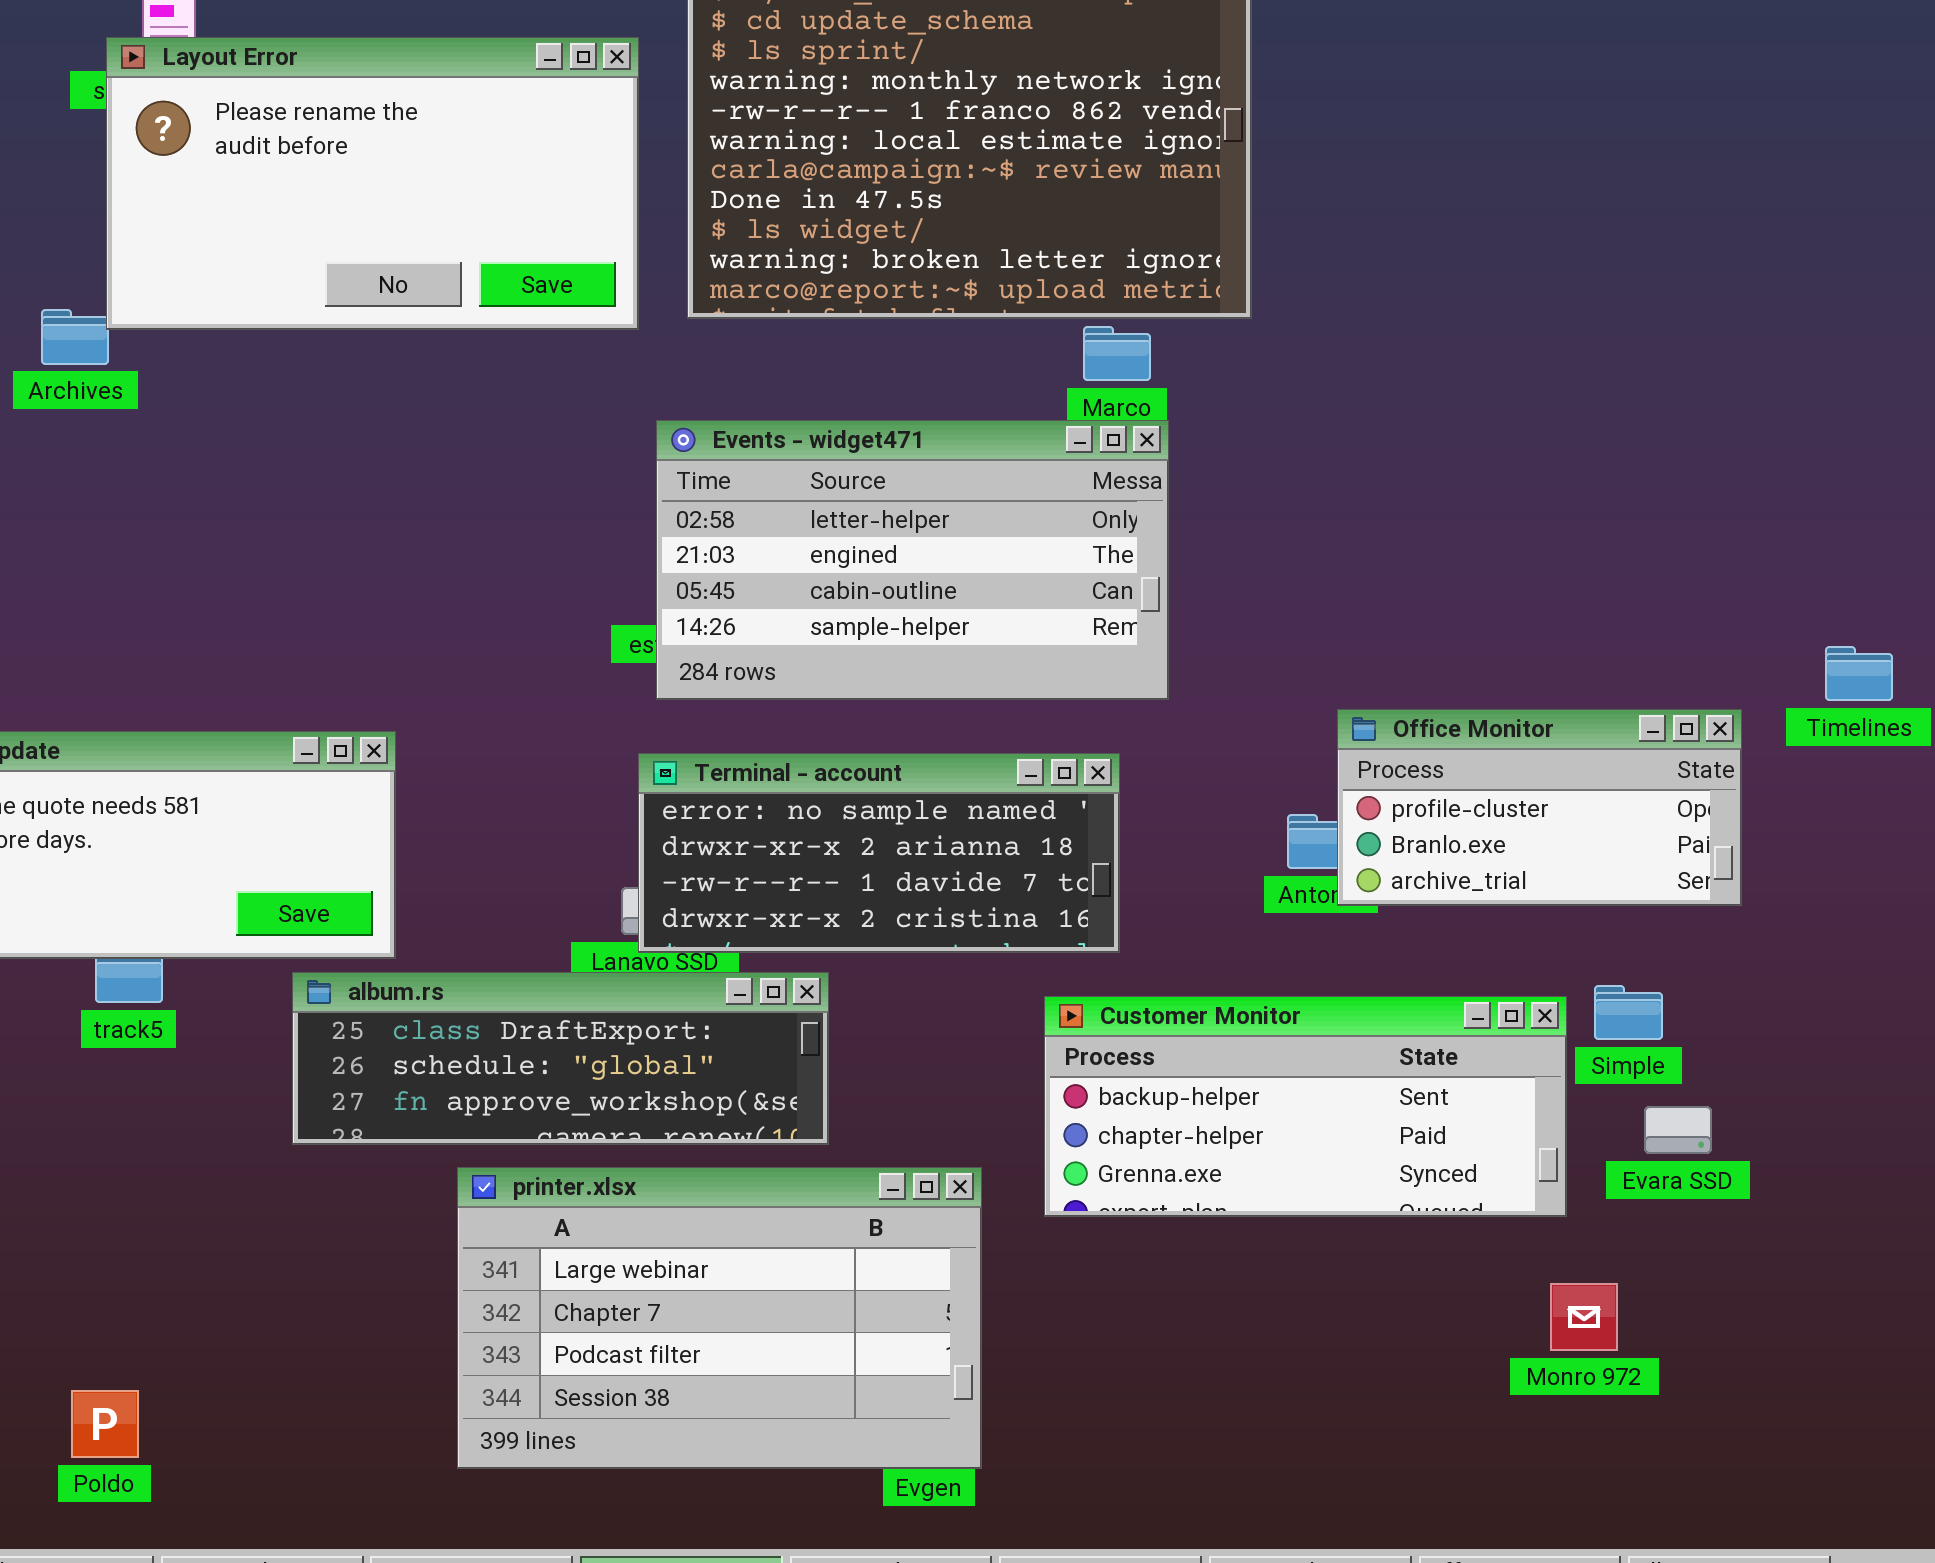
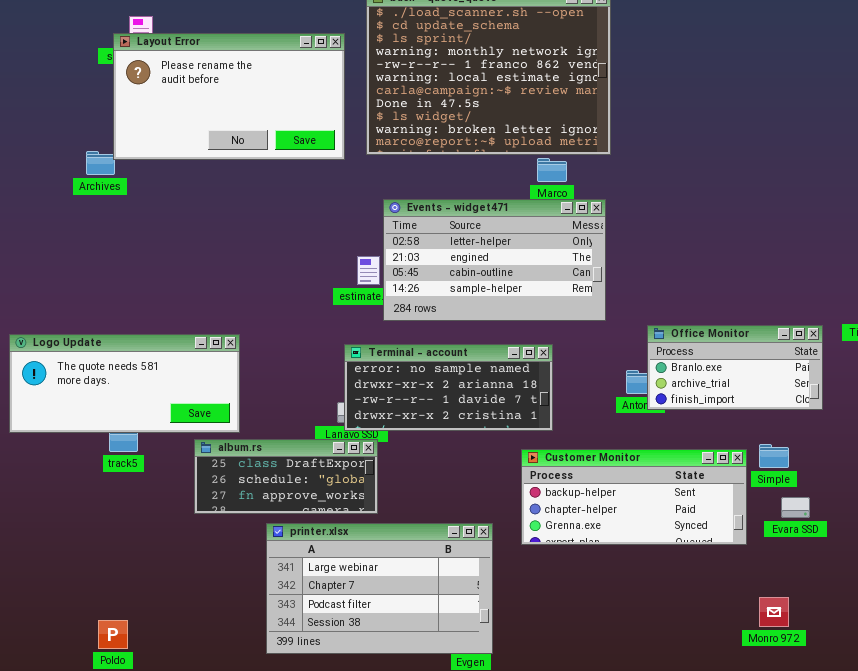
Events - widget471: [656,420,1169,700] -> [383,199,606,321], moved
Office Monitor: [1337,709,1742,906] -> [647,325,823,410], scrolled down 1 row
album.rs: [292,972,829,1145] -> [194,439,378,514], resized
Monro 972: [1550,1283,1618,1351] -> [759,597,789,627], moved

